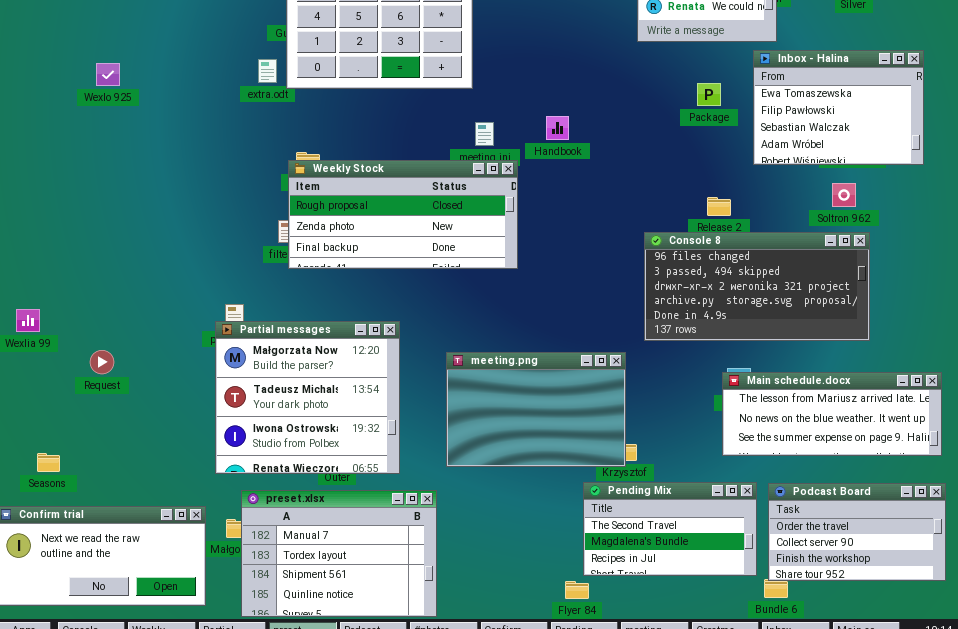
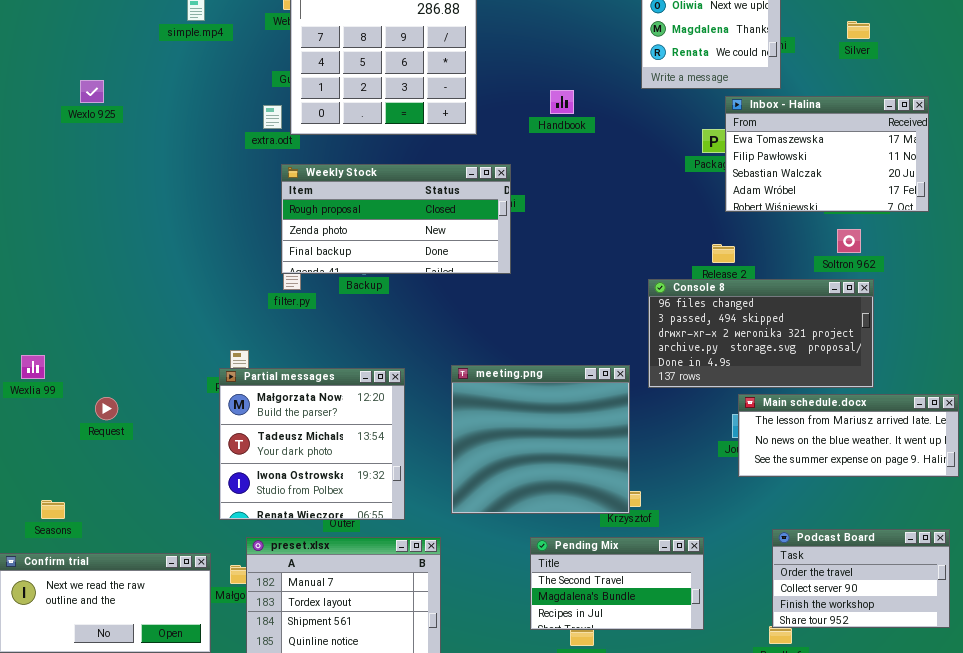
Inbox - Halina: [753,50,924,165] -> [725,96,929,212], resized
Wexlo 925: [96,63,120,86] -> [80,80,104,103], moved
Handbook: [546,116,569,140] -> [550,90,574,114], moved
Weekly Stock: [288,160,518,269] -> [281,164,511,274], moved
meeting.png: [446,352,626,467] -> [451,365,630,514], resized
Main schedule.docx: [722,372,942,456] -> [738,394,959,477], moved
Pending Mix: [583,482,757,576] -> [530,537,704,630], moved

